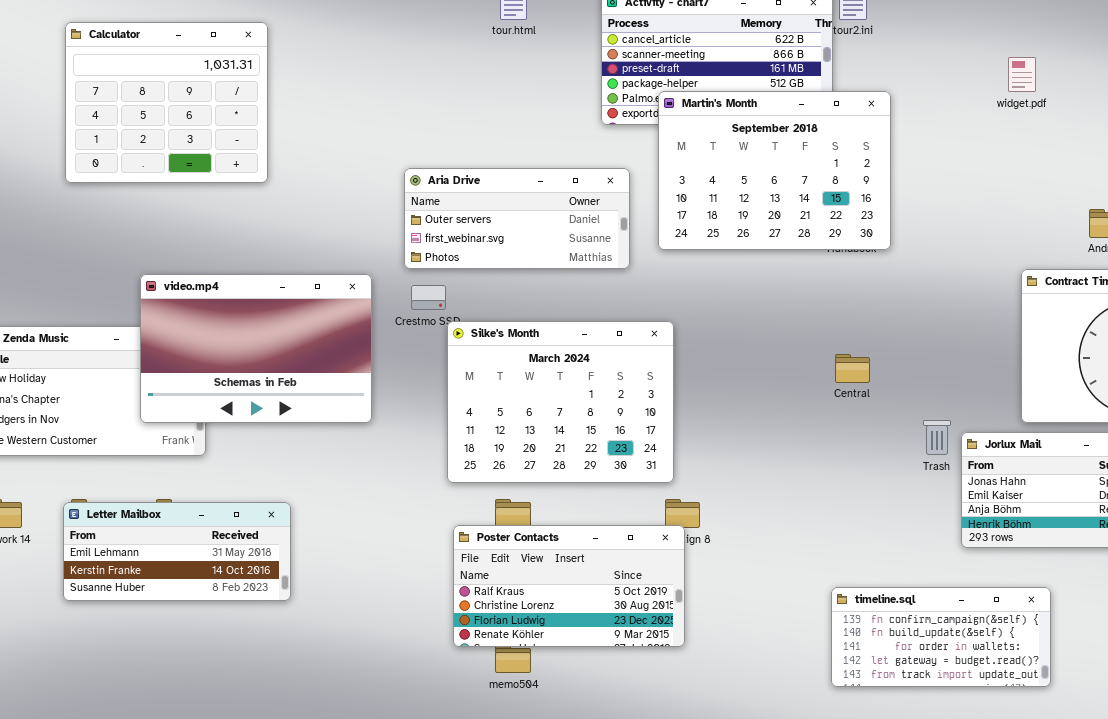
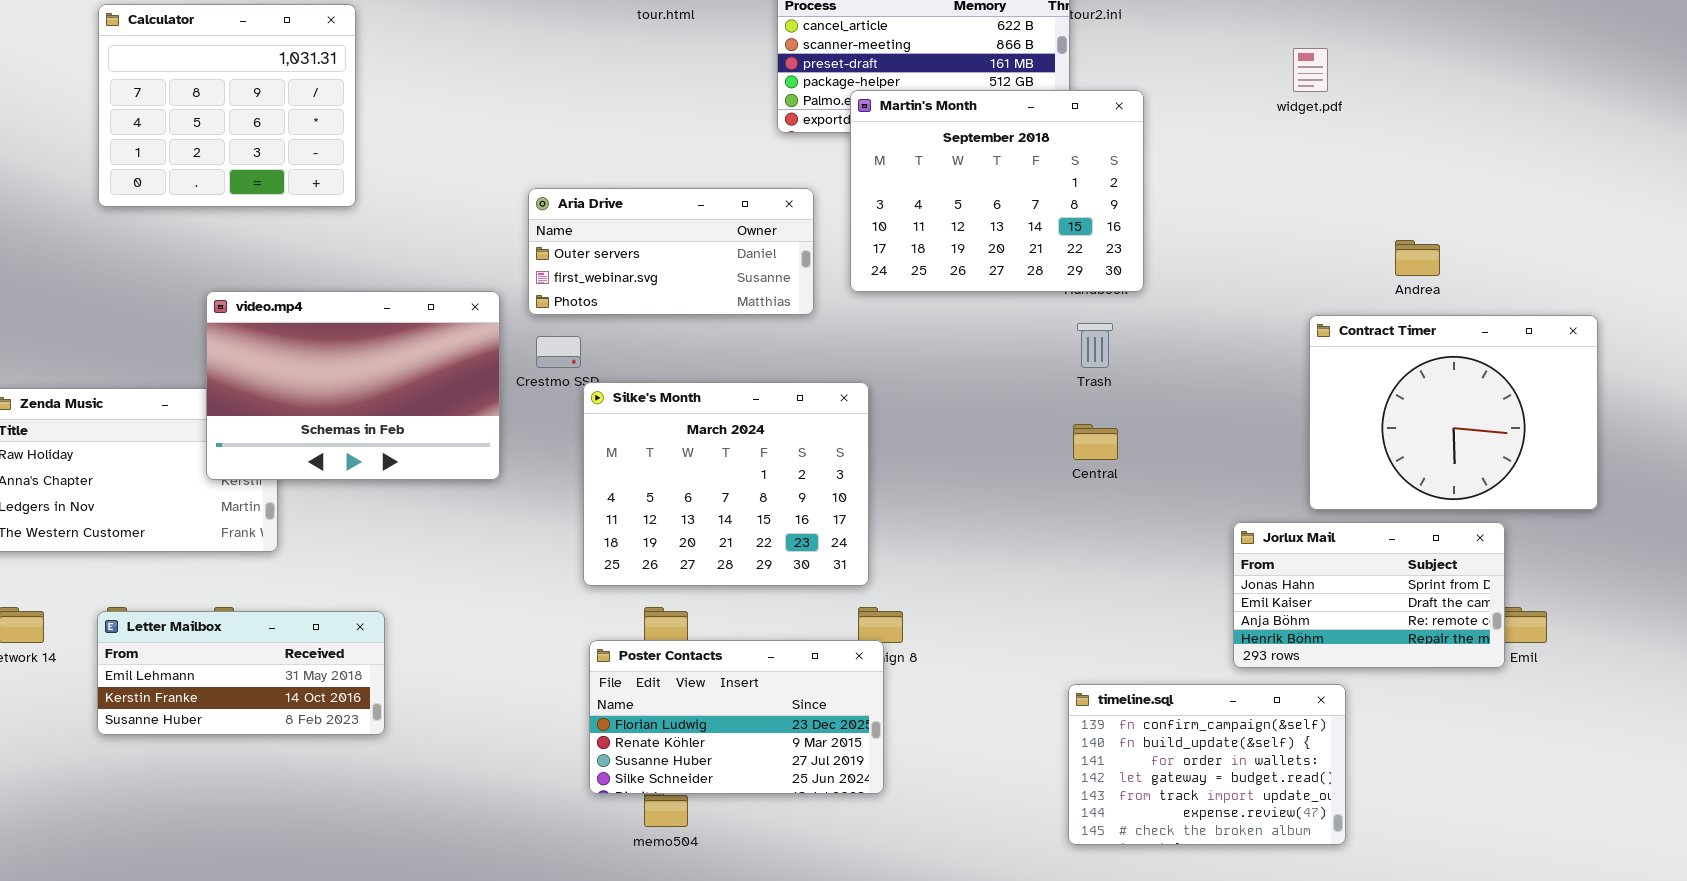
video.mp4: [140,274,372,423] -> [206,291,500,480], moved
Trash: [923,420,951,455] -> [1077,323,1113,368], moved
Poster Contacts: [453,525,685,647] -> [589,640,884,794], scrolled down 2 rows
timeline.sql: [831,587,1051,687] -> [1068,684,1346,845], resized

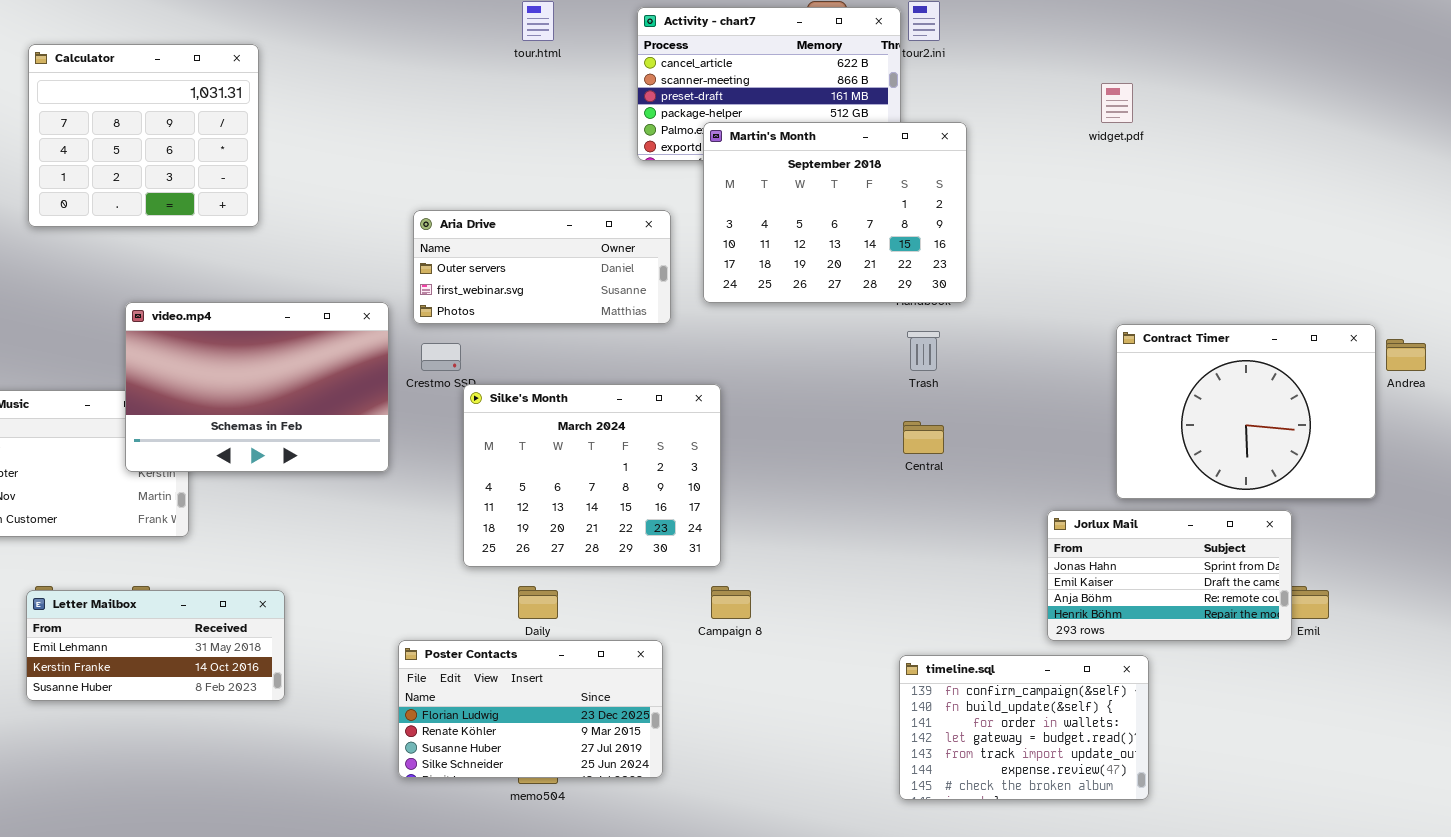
Andrea: [1395,240,1440,276] -> [1386,339,1426,371], moved
Poster Contacts: [589,640,884,794] -> [398,640,663,778], moved

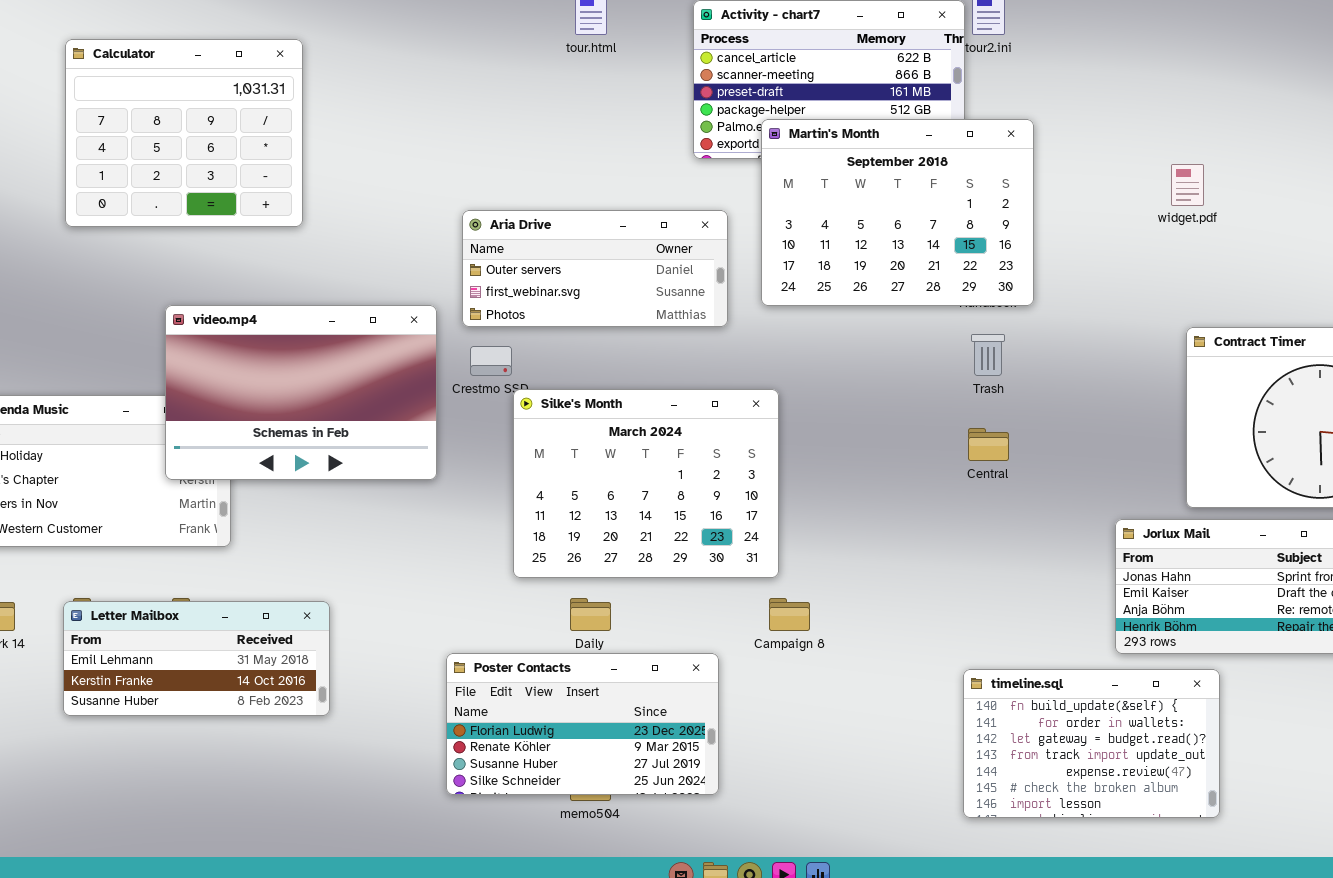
widget.pdf: [1101,83,1133,123] -> [1171,164,1204,206], moved
timeline.sql: [899,655,1149,800] -> [963,669,1220,818], scrolled down 1 row

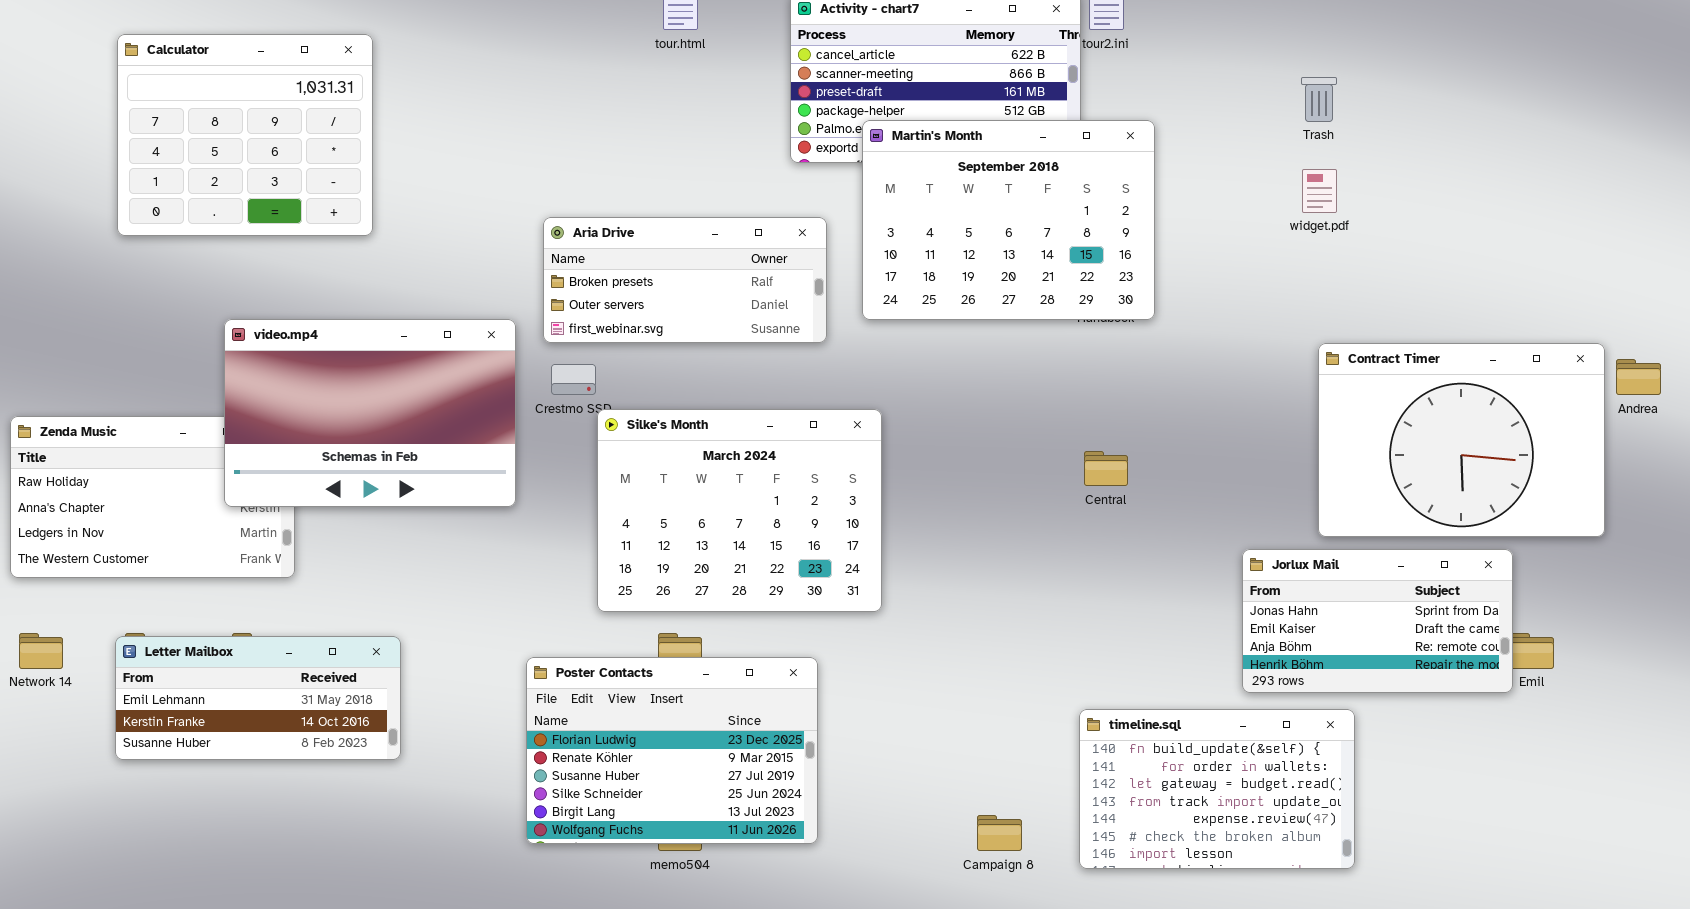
Aria Drive: [462,210,728,327] -> [543,217,827,343], scrolled up 1 row
Trash: [971,334,1005,376] -> [1301,77,1337,122], moved
Campaign 8: [769,598,810,631] -> [977,815,1022,851], moved
Poster Contacts: [446,653,719,795] -> [526,657,818,844], resized

